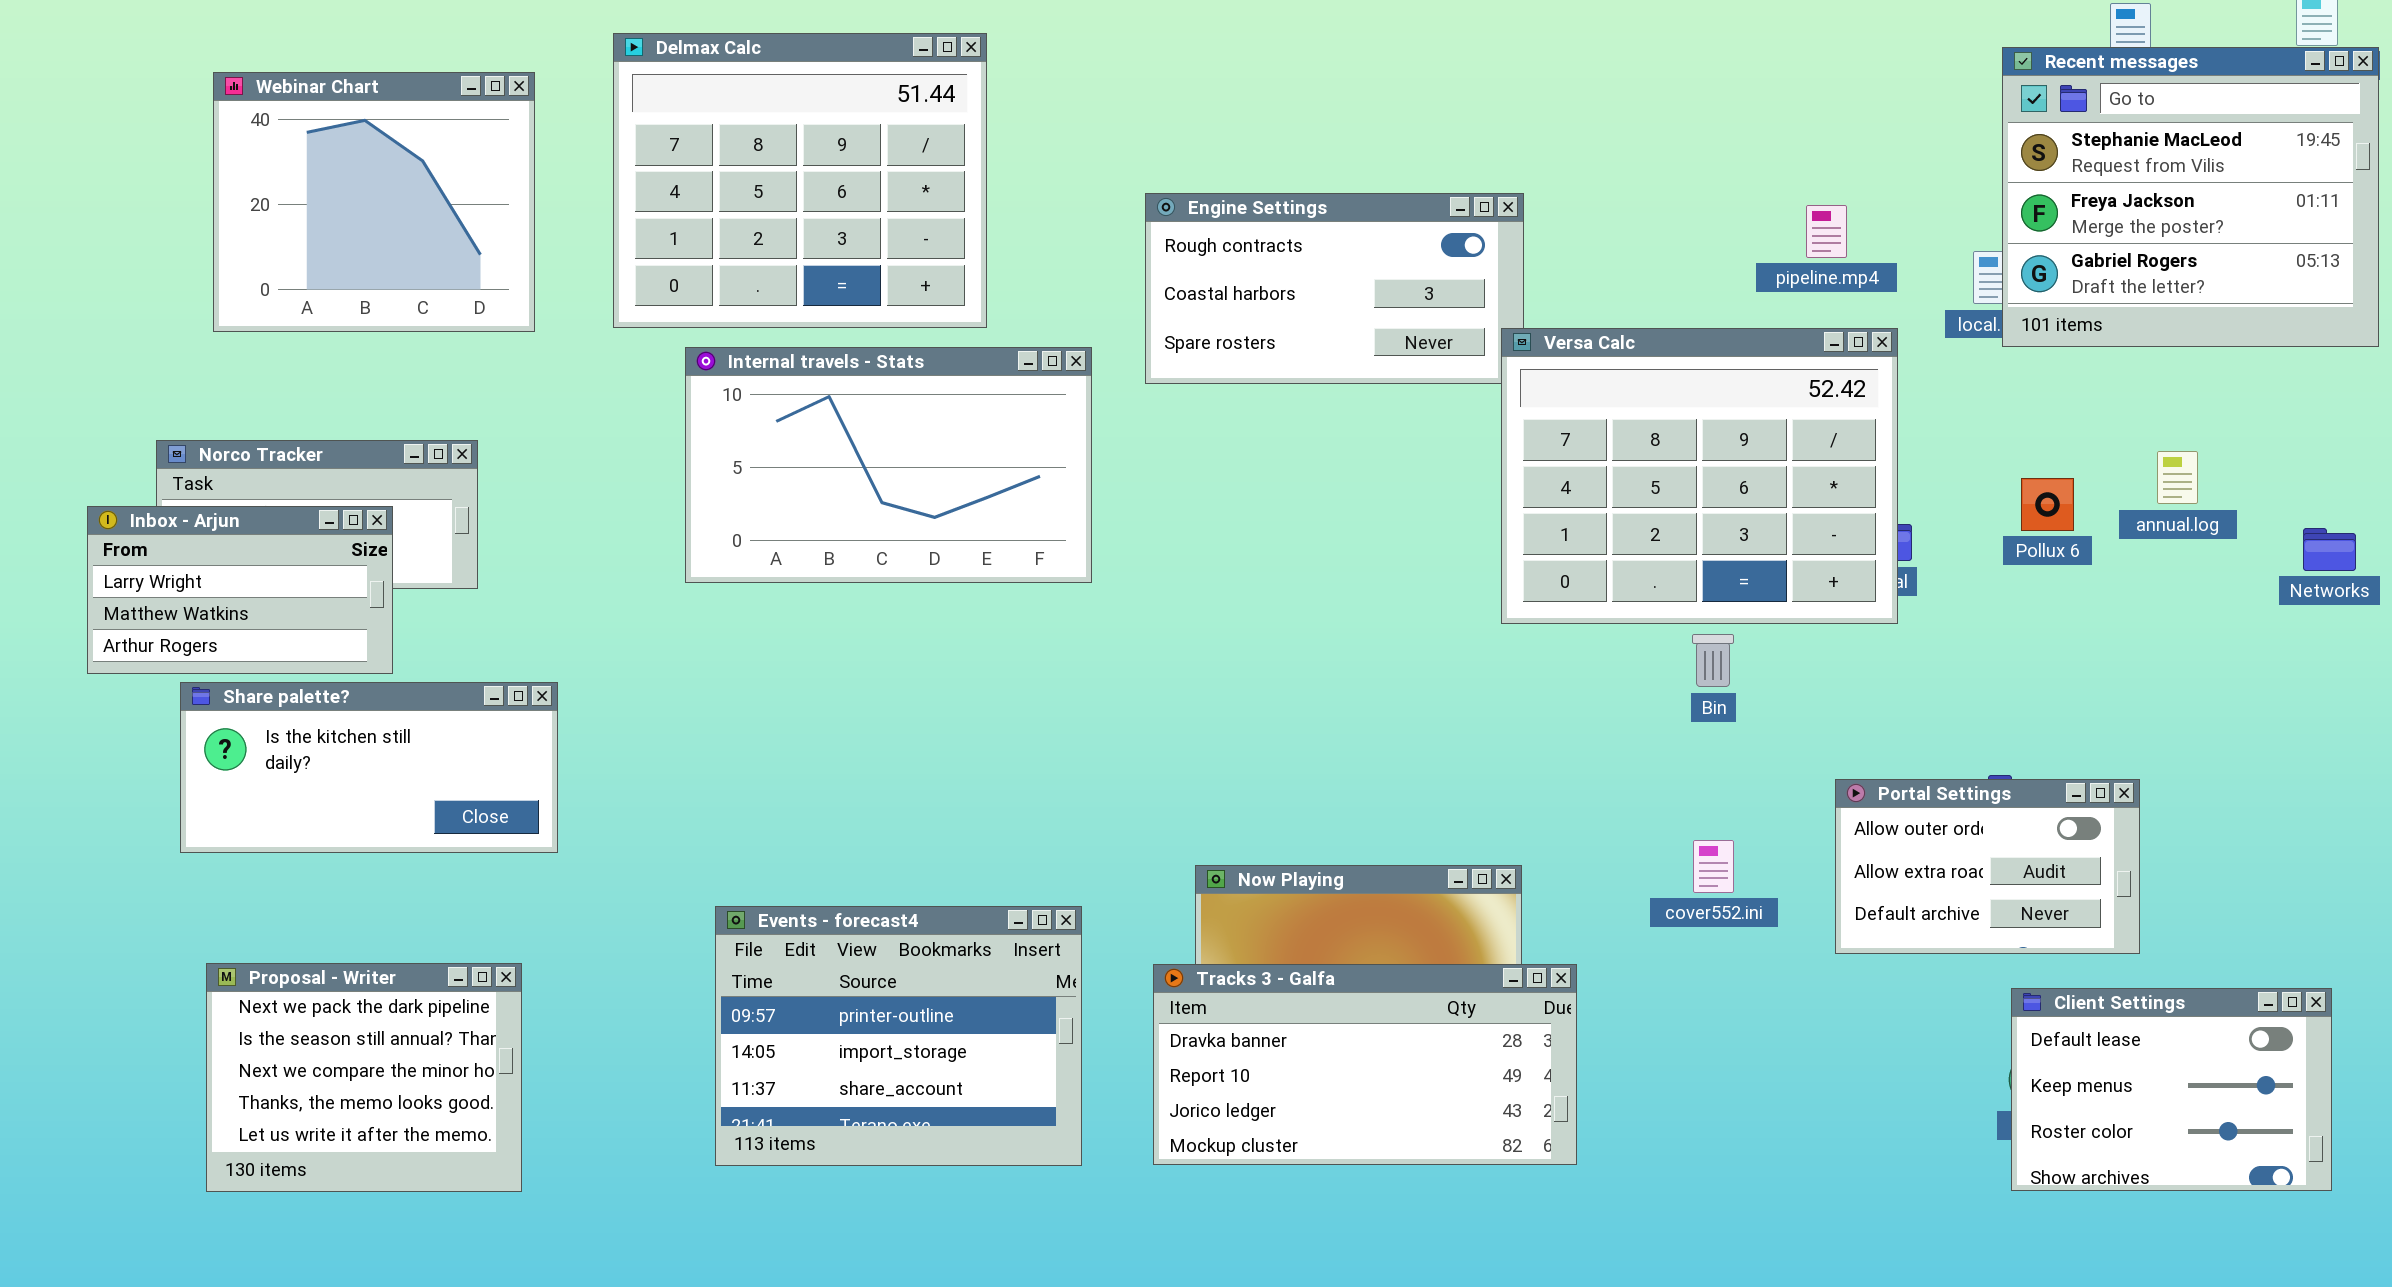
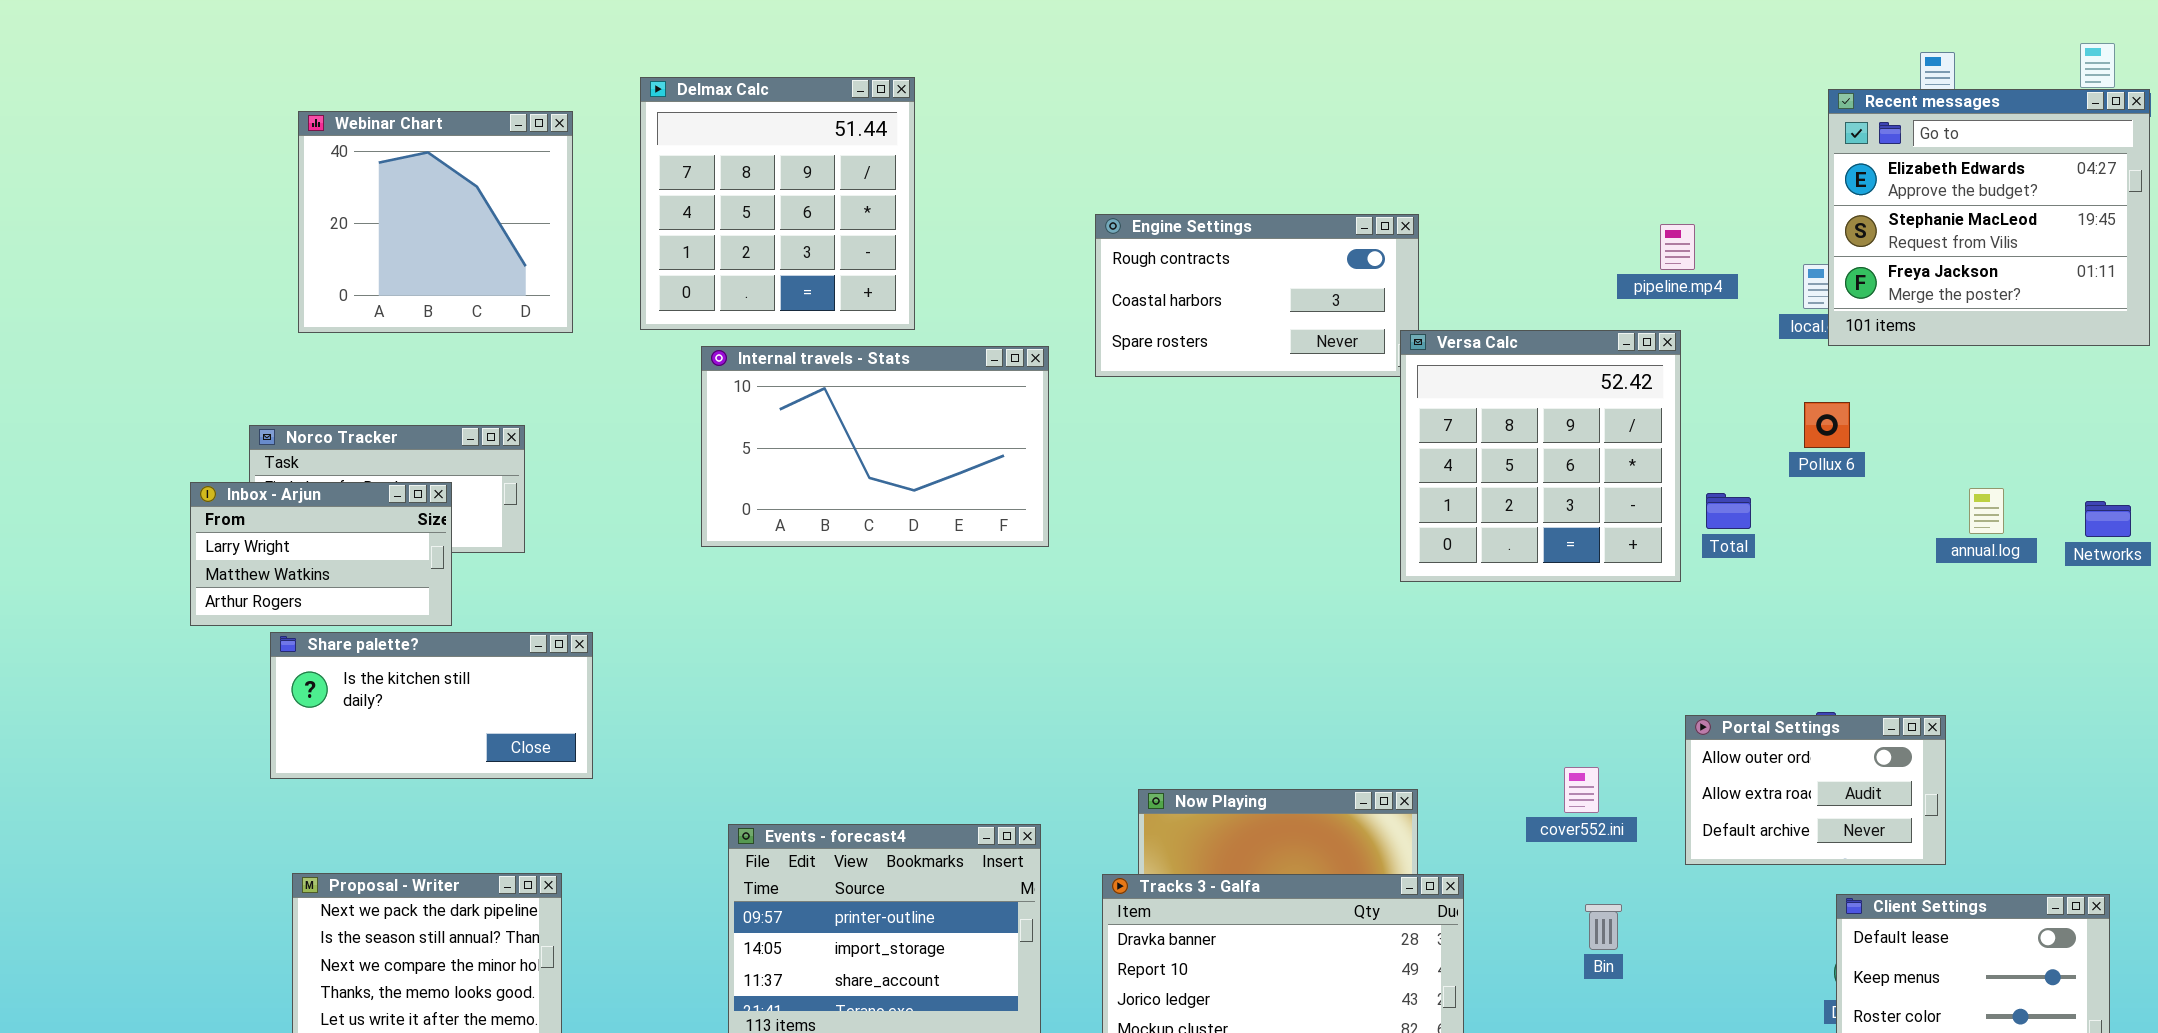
Delmax Calc: [613,33,987,328] -> [640,77,915,330], resized
Recent messages: [2002,47,2379,347] -> [1828,89,2150,346], scrolled up 1 row
Versa Calc: [1501,328,1898,624] -> [1400,330,1681,582], resized
annual.log: [2157,451,2198,504] -> [1969,488,2004,534], moved
Pollux 6: [2021,478,2074,531] -> [1804,402,1850,448], moved
Bin: [1692,634,1734,687] -> [1585,904,1622,950], moved

